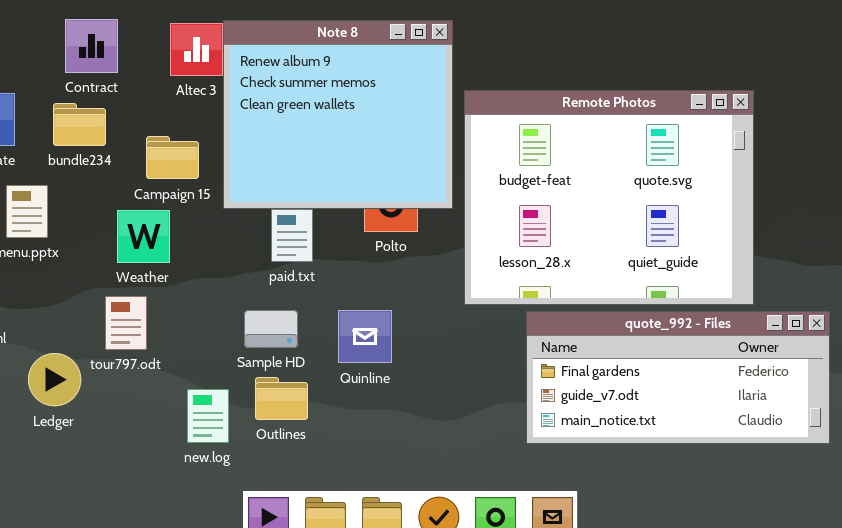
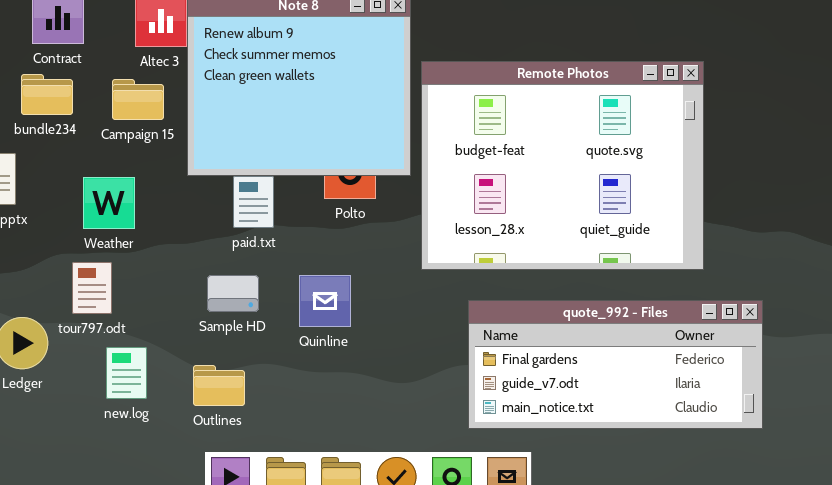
Campaign 15: [146,136,199,179] -> [112,79,164,120], moved
quote_992 - Files: [526,311,830,444] -> [468,300,763,429], moved
Outlines: [255,377,308,420] -> [193,365,245,406], moved
new.log: [187,389,229,443] -> [106,347,147,399], moved

